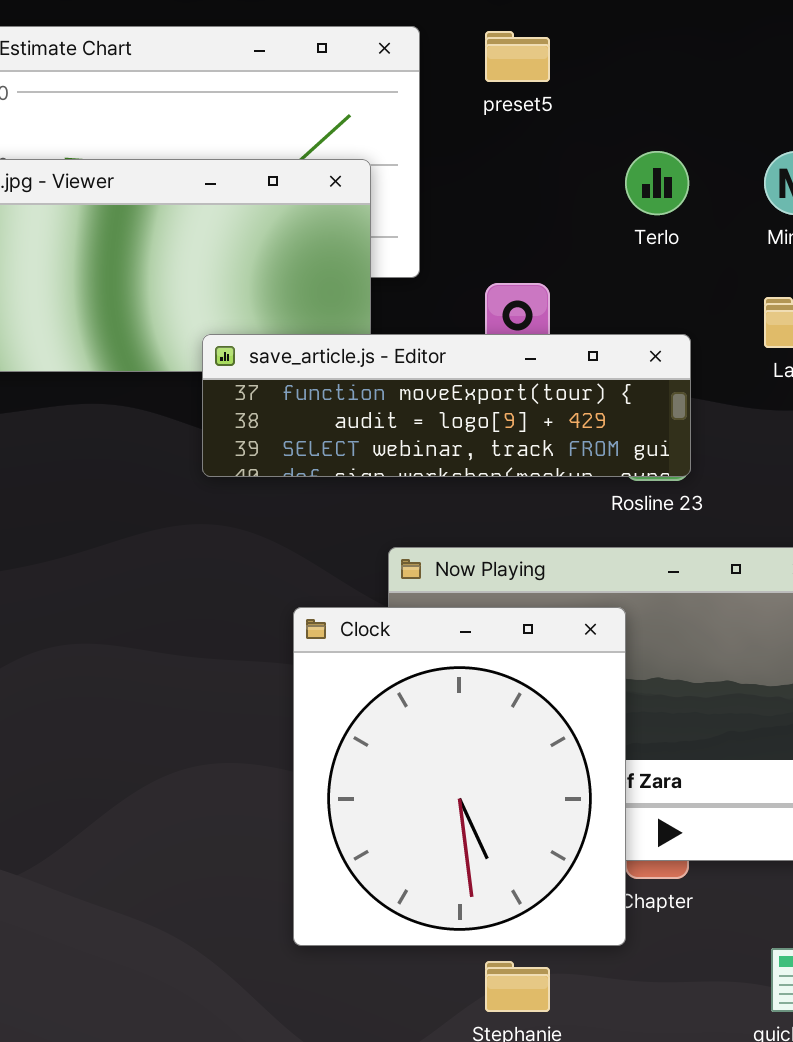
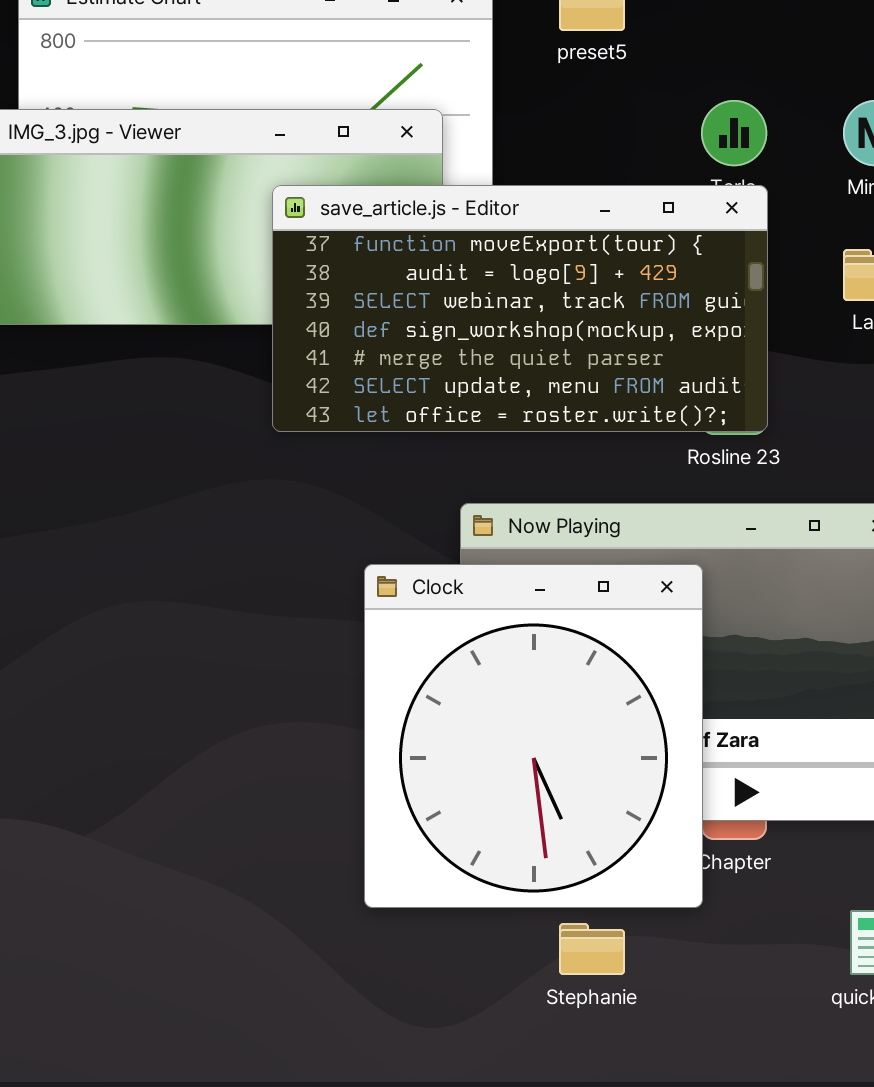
save_article.js - Editor: [202,334,691,477] -> [272,185,768,432], resized

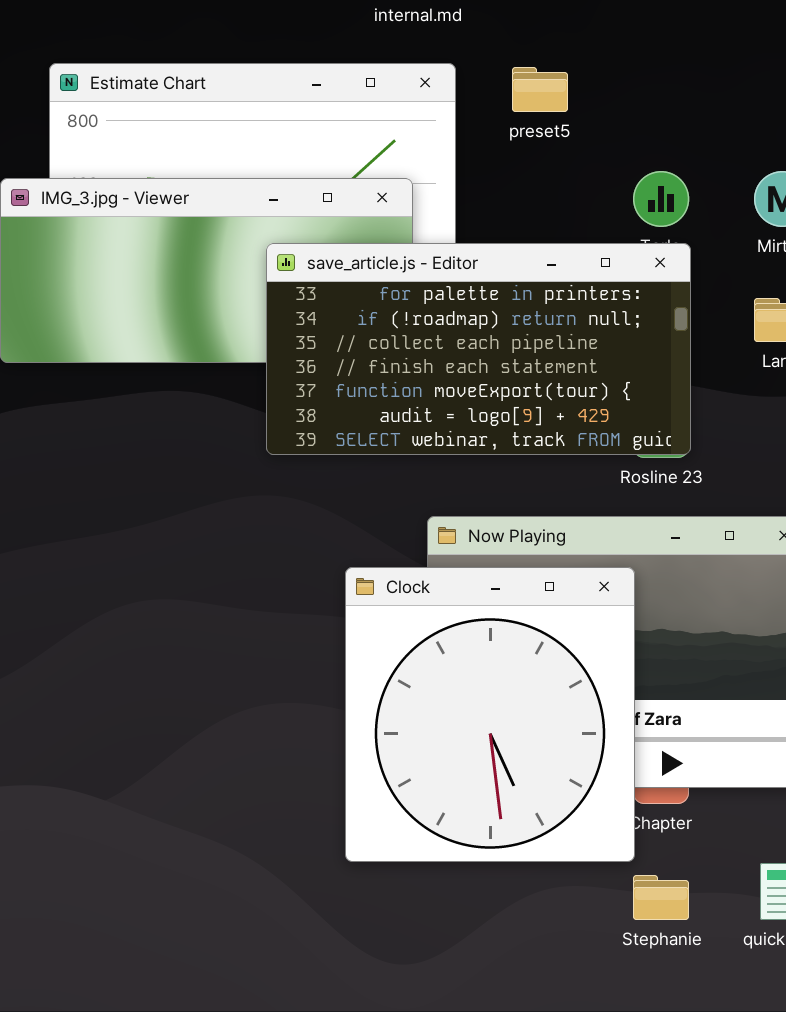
save_article.js - Editor: [272,185,768,432] -> [266,243,691,455], scrolled up 4 rows
Stephanie: [559,923,625,975] -> [633,875,689,920], moved

